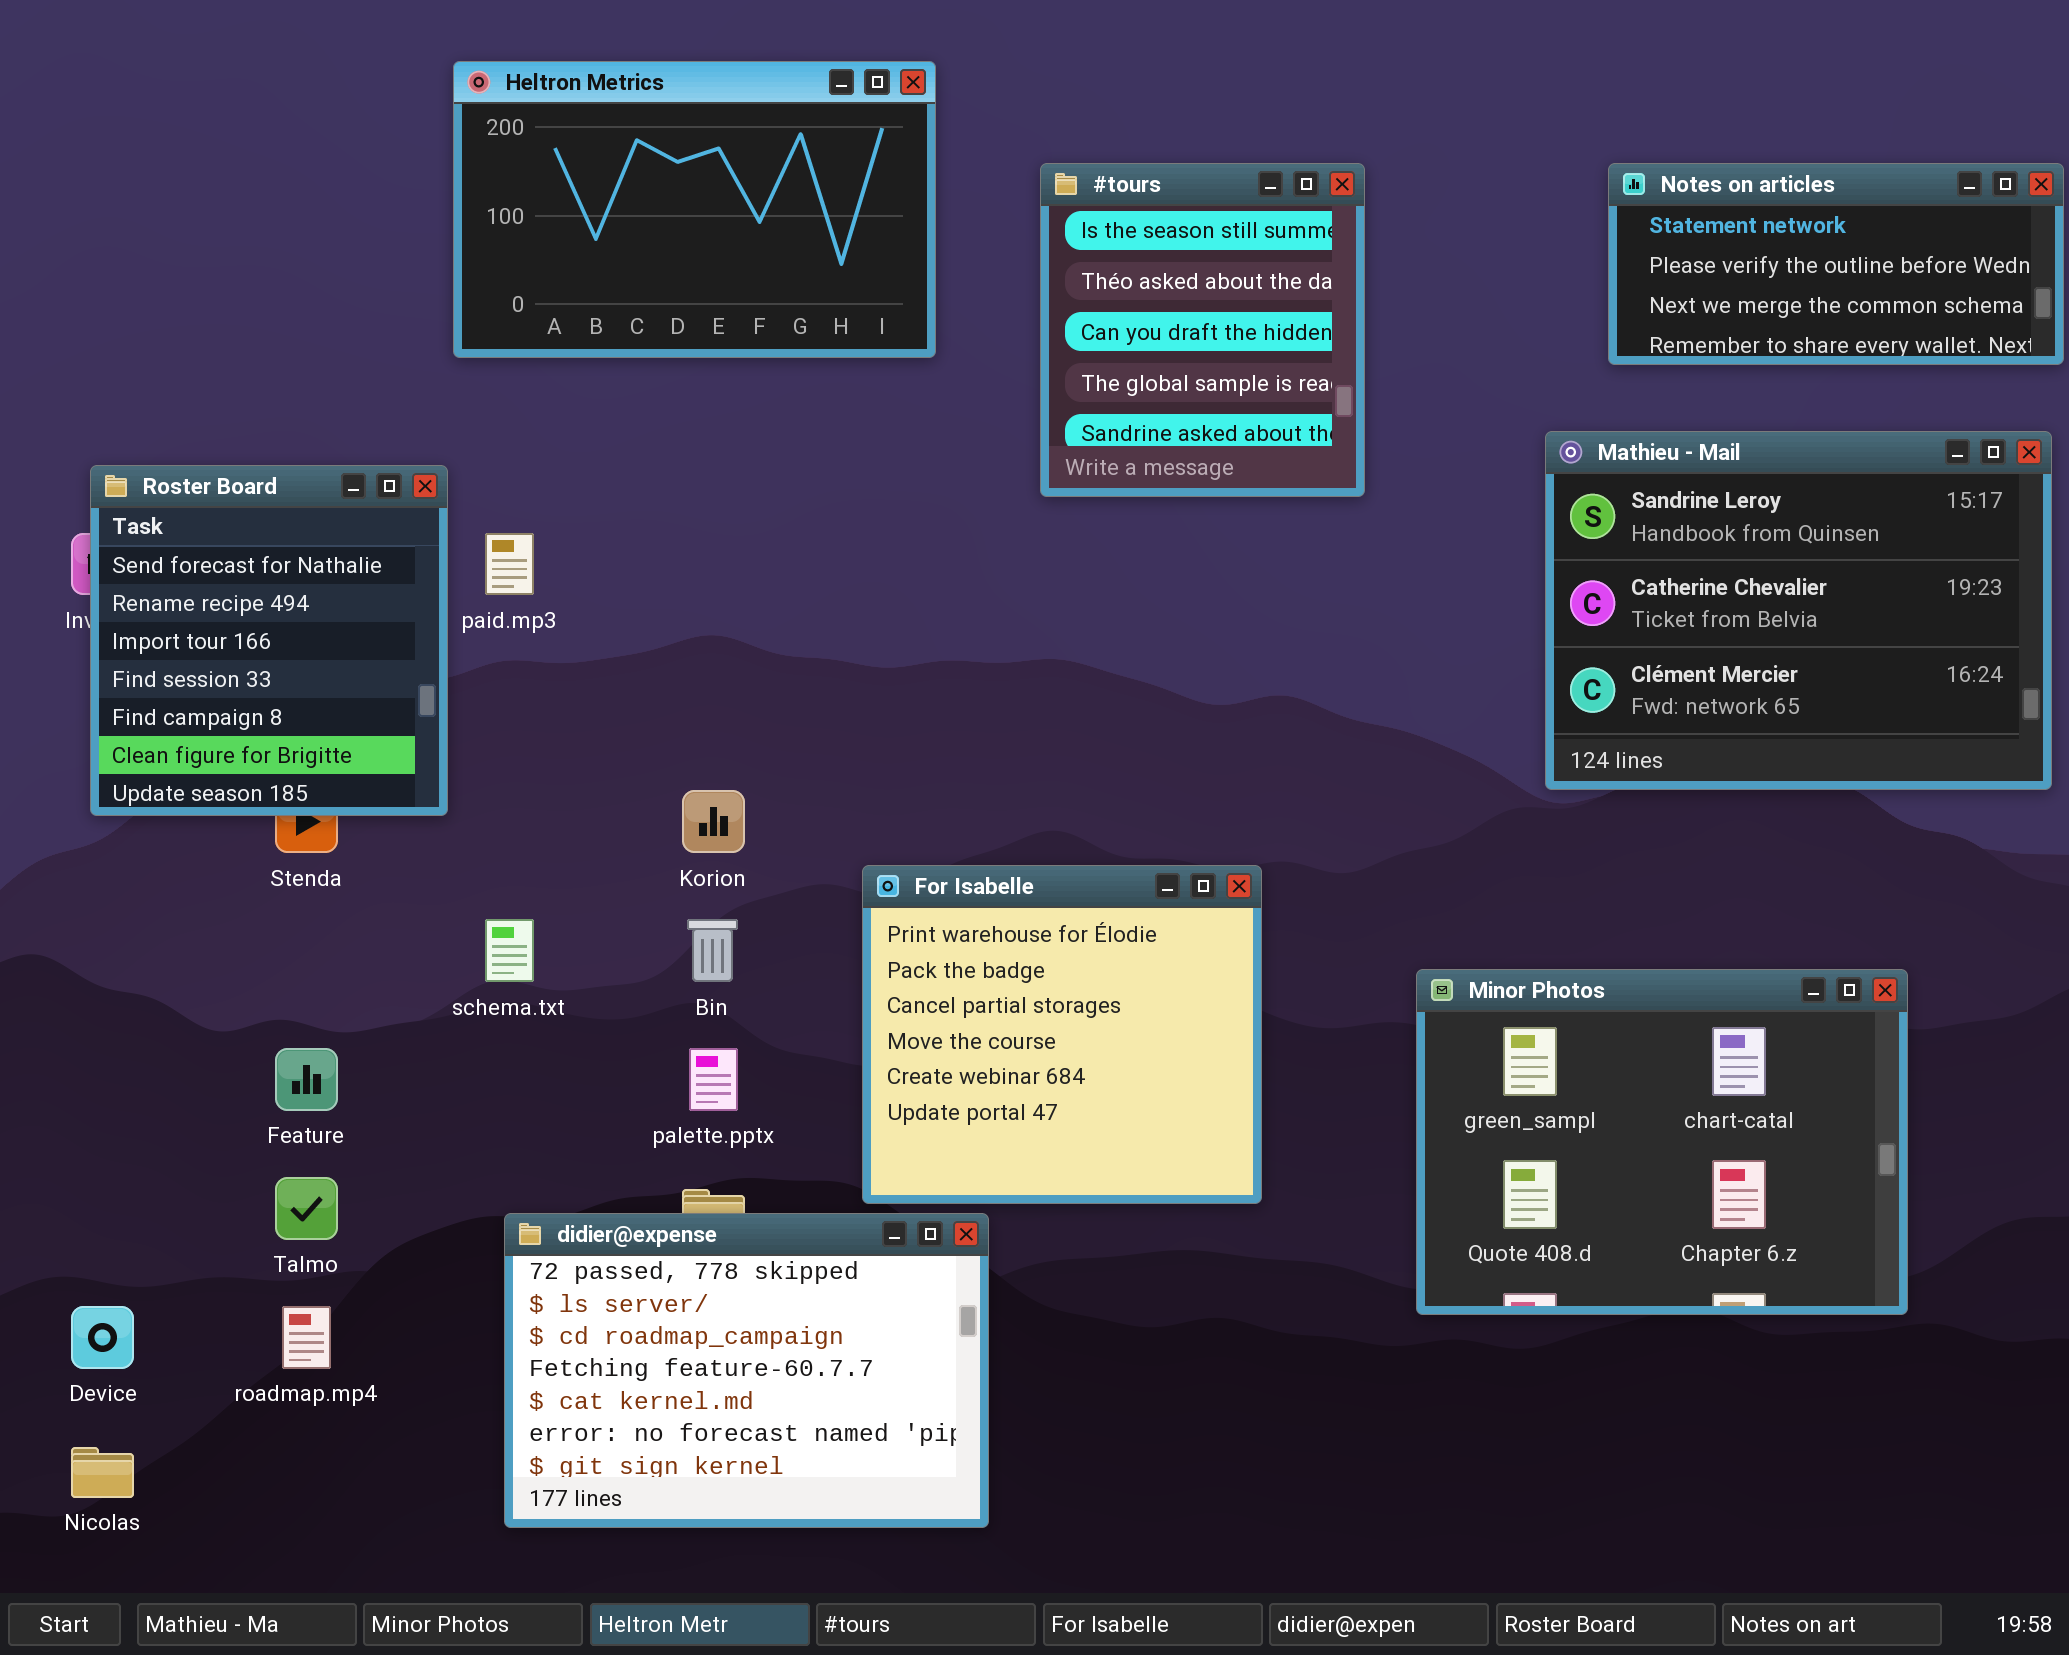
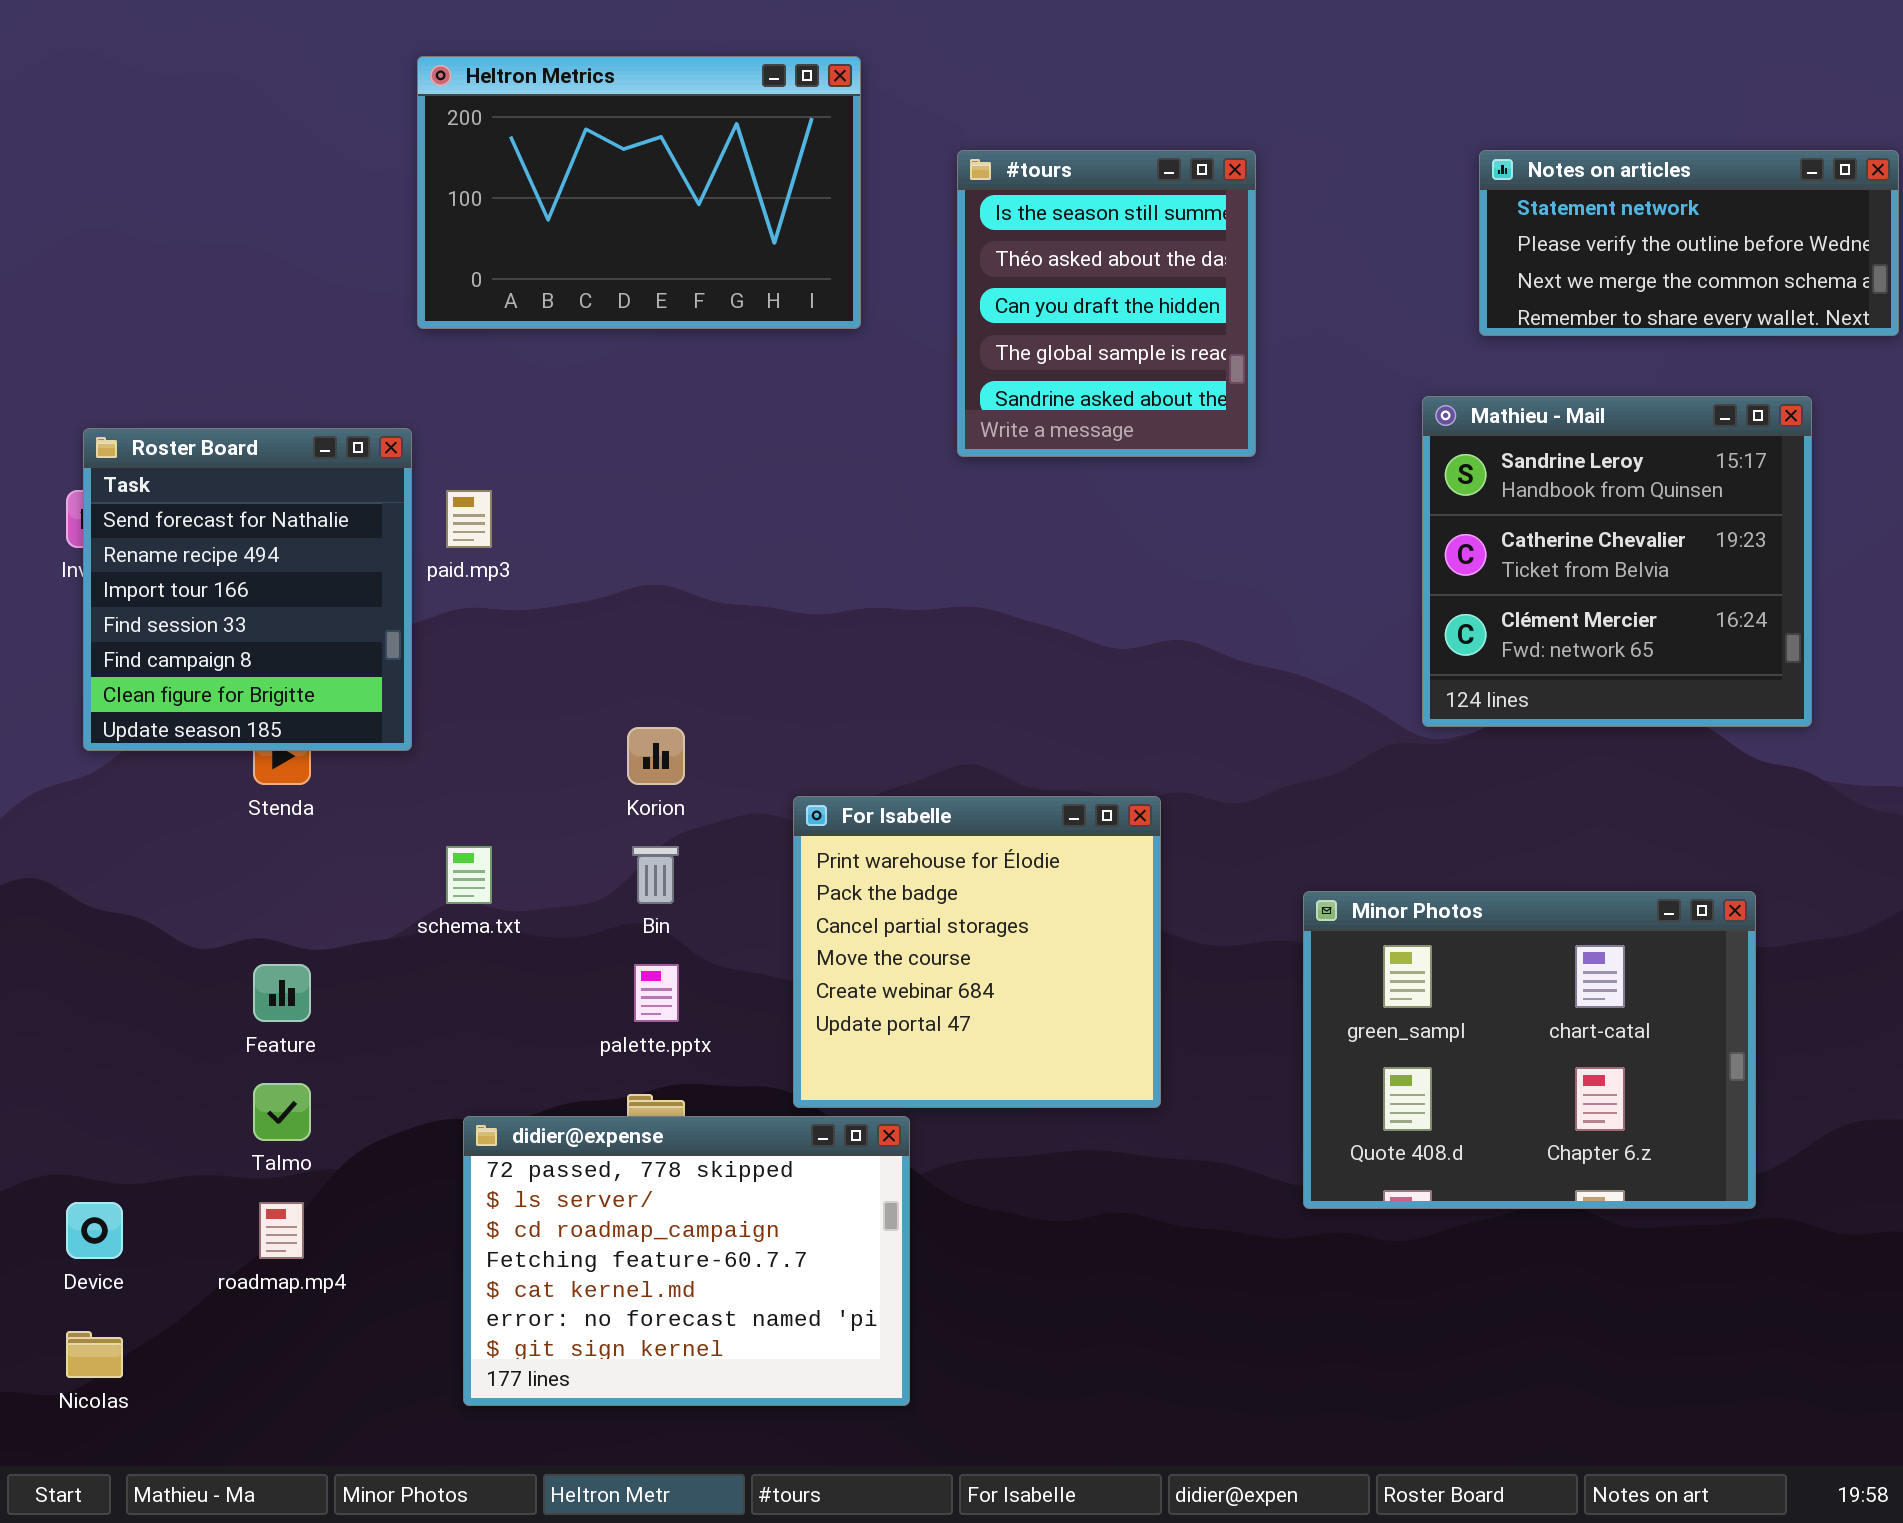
Mathieu - Mail: [1545,431,2052,790] -> [1422,396,1812,727], resized

